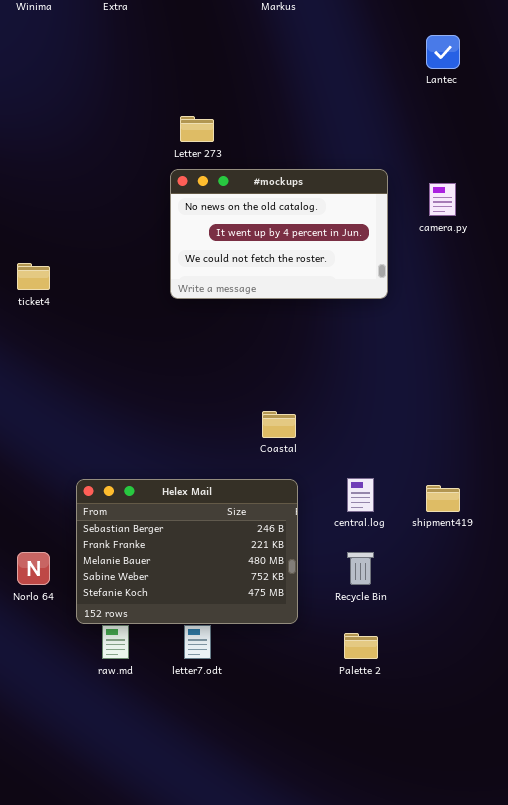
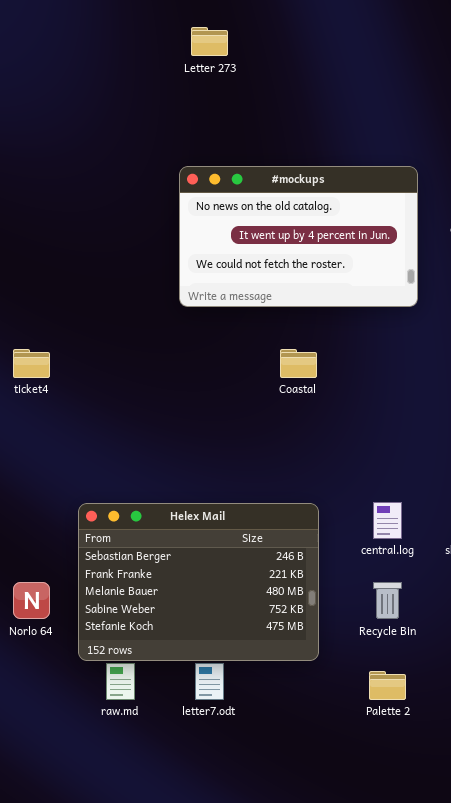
Letter 273: [180,116,214,142] -> [191,27,228,56], moved
ticket4: [17,263,50,290] -> [13,349,50,378], moved
Coastal: [262,411,296,438] -> [280,349,317,378], moved

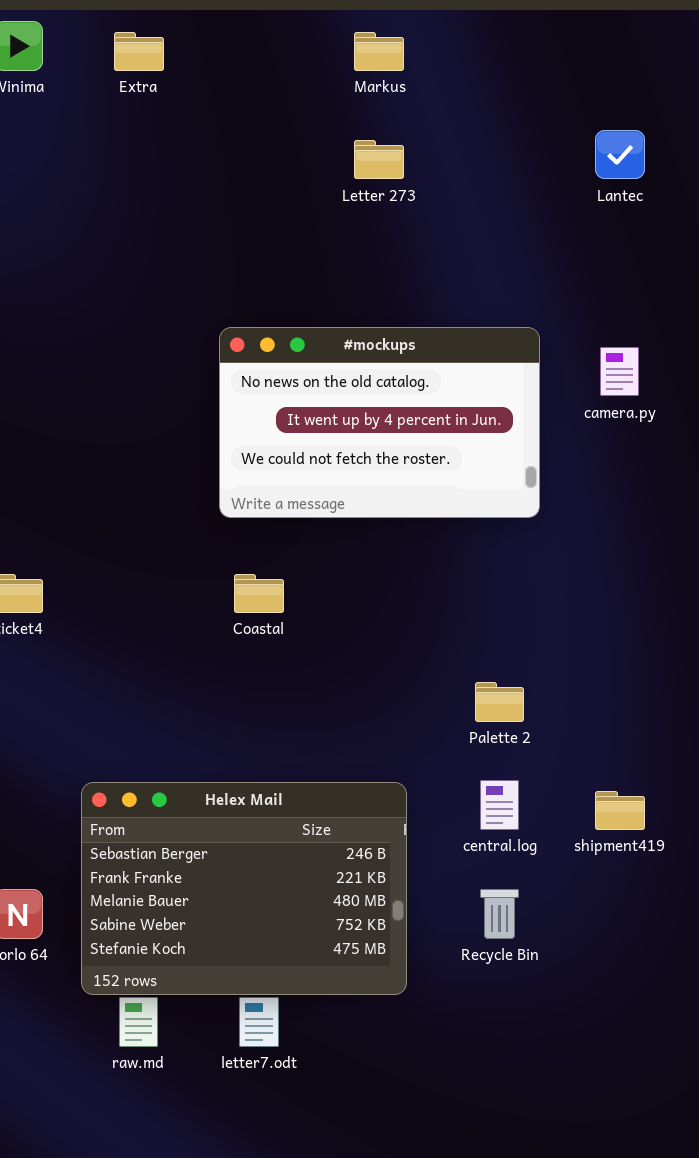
Letter 273: [191,27,228,56] -> [354,140,404,179], moved
Coastal: [280,349,317,378] -> [234,574,284,613], moved
Palette 2: [369,671,406,700] -> [475,682,524,722], moved

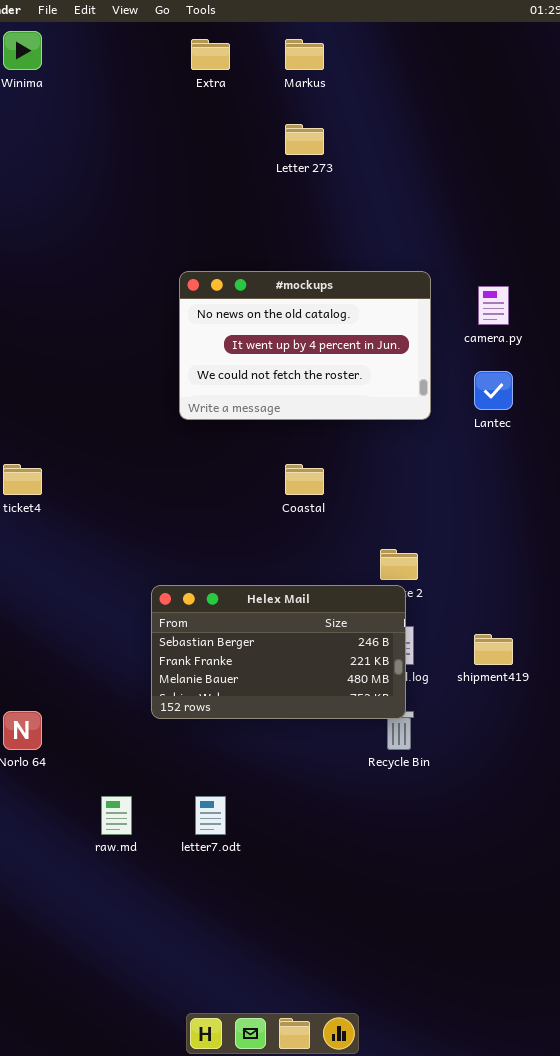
Extra: [114,32,164,71] -> [191,39,230,70], moved
Lantec: [595,130,645,179] -> [474,371,513,410], moved
Coastal: [234,574,284,613] -> [285,464,324,495], moved
Helex Mail: [81,782,407,995] -> [151,585,406,719], moved, resized

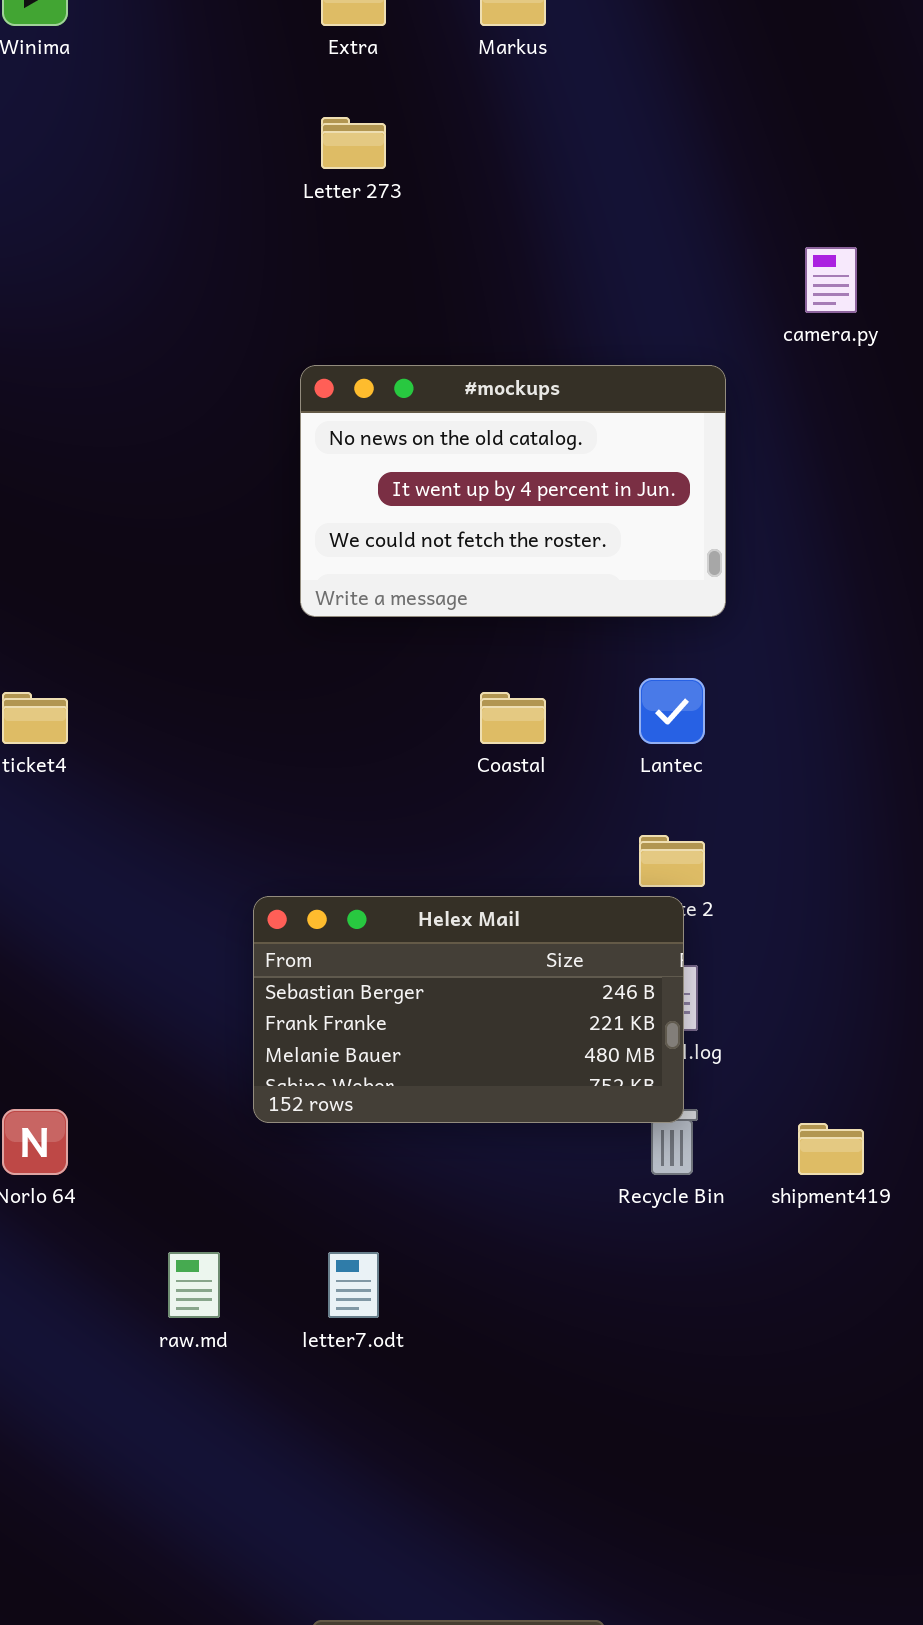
Letter 273: [285,124,324,155] -> [321,117,386,169], moved
camera.py: [478,286,509,325] -> [805,247,857,313], moved
Lantec: [474,371,513,410] -> [639,678,705,744], moved
shipment419: [474,634,513,665] -> [798,1123,864,1175], moved

